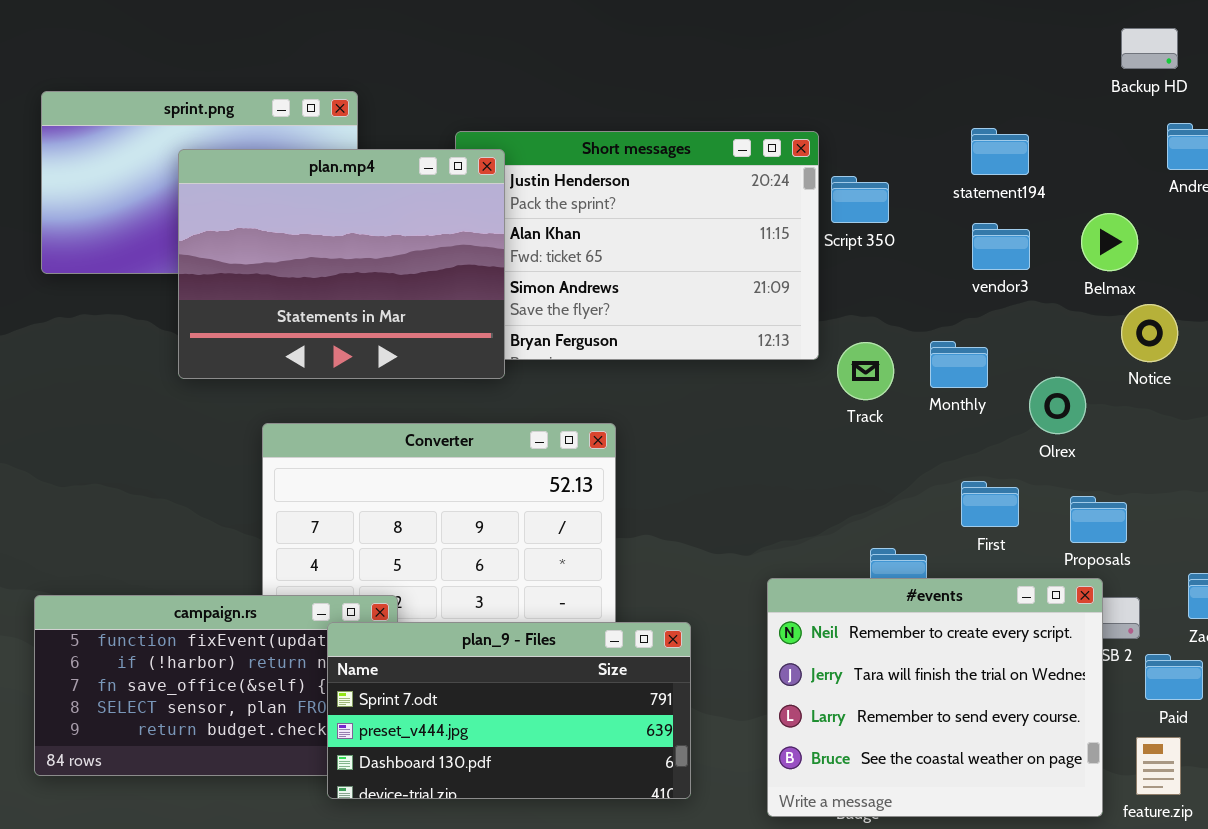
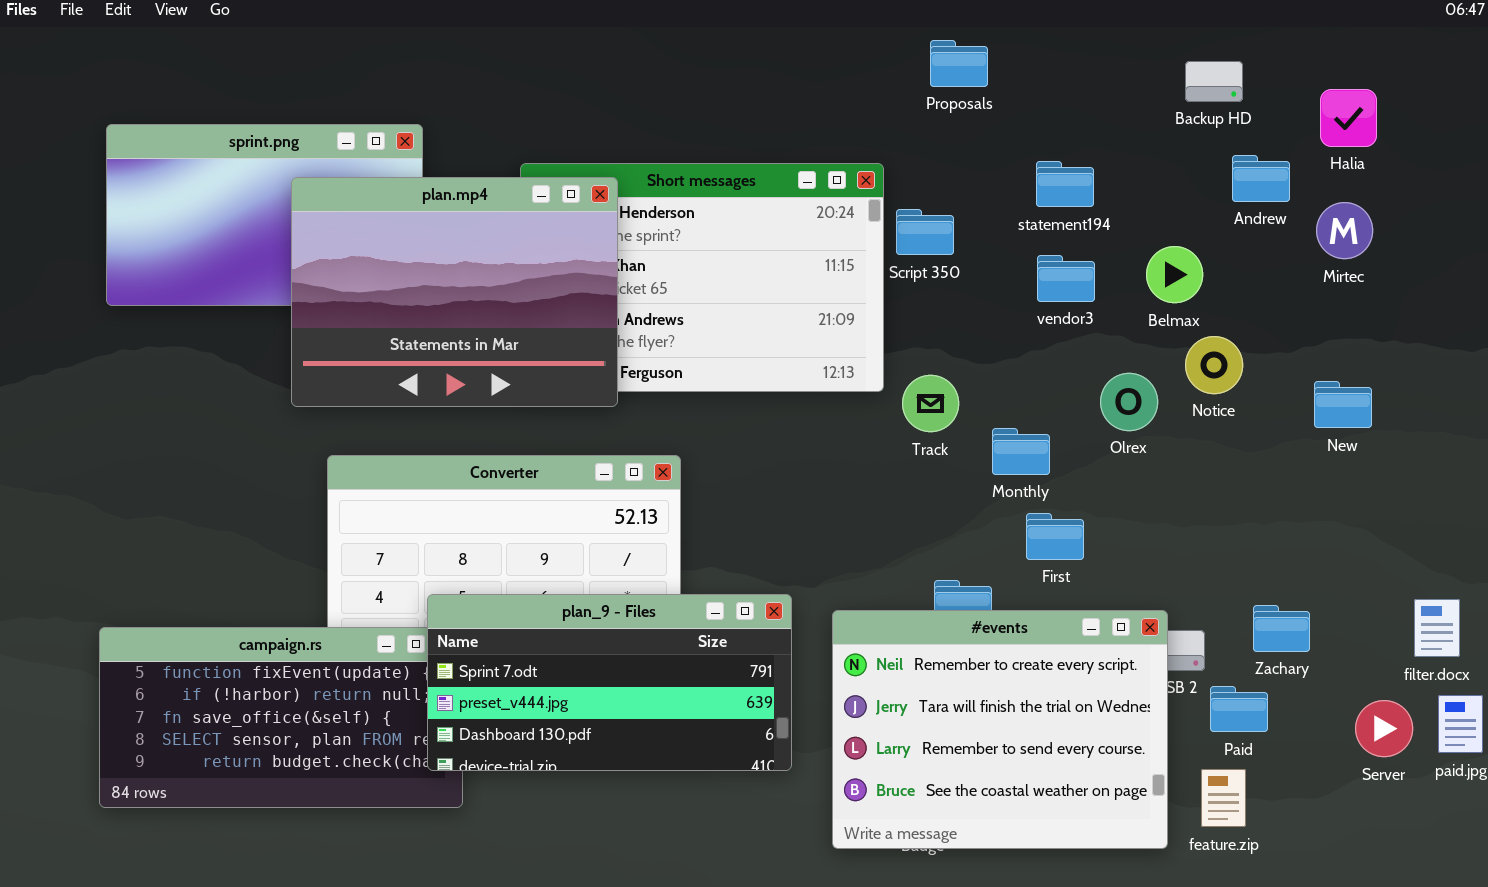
plan.mp4: [178,149,505,379] -> [291,177,618,407], moved
Monthly: [930,341,988,388] -> [992,428,1050,475], moved
Olrex: [1029,377,1086,434] -> [1100,373,1158,431], moved
Proposals: [1070,496,1127,543] -> [930,40,988,87], moved
plan_9 - Files: [327,622,691,799] -> [427,594,792,771], moved

